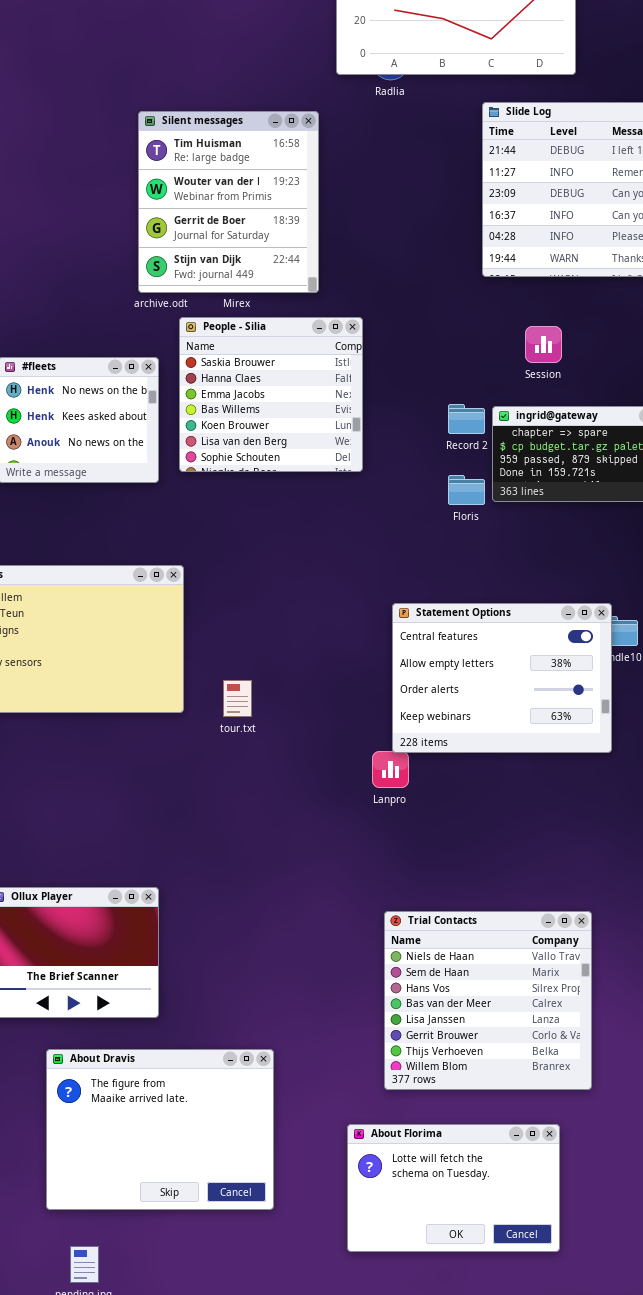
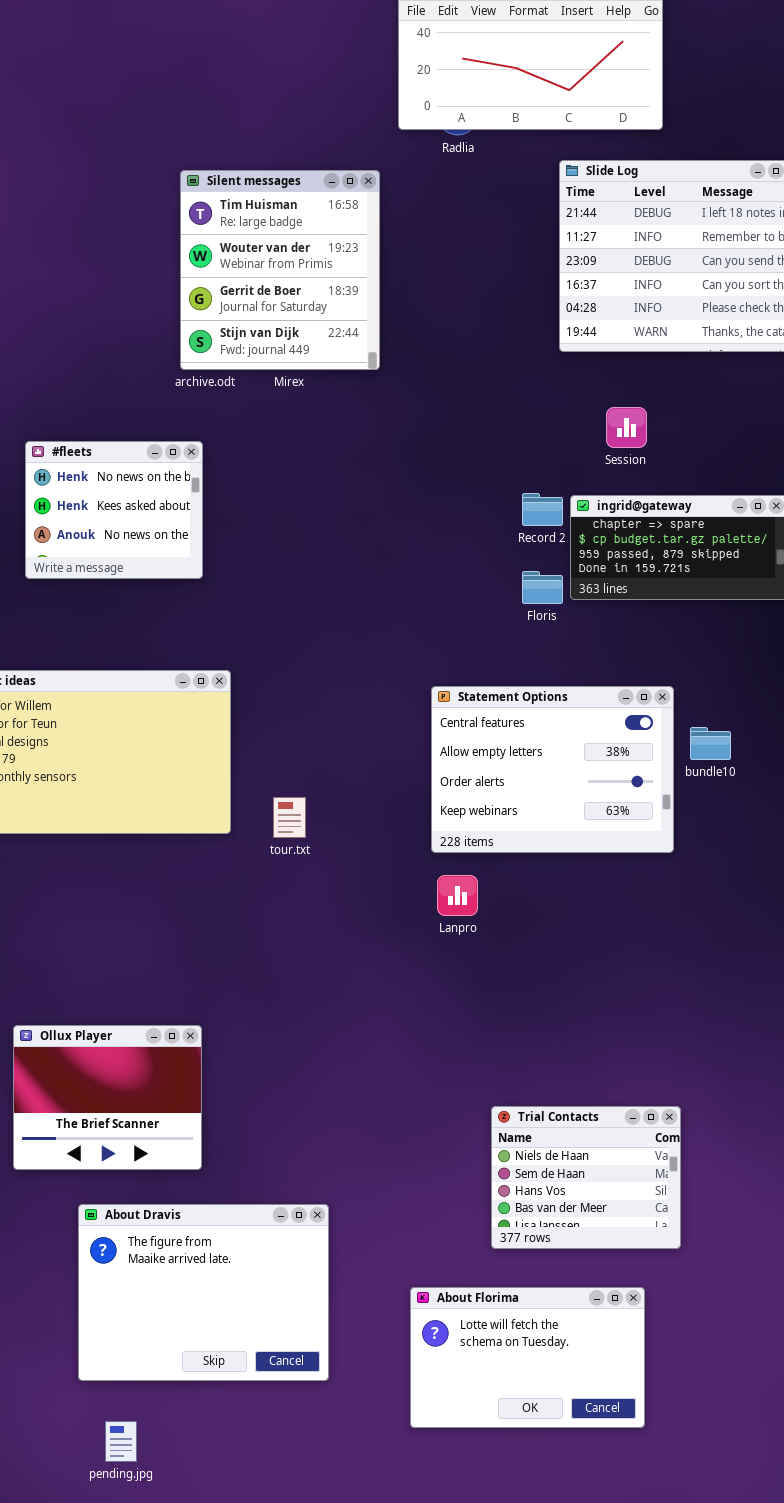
People - Silia: [179,317,363,472] -> none, closed
Statement Options: [392,603,612,753] -> [431,686,674,853], moved
Trial Contacts: [384,911,592,1090] -> [491,1106,681,1249], resized

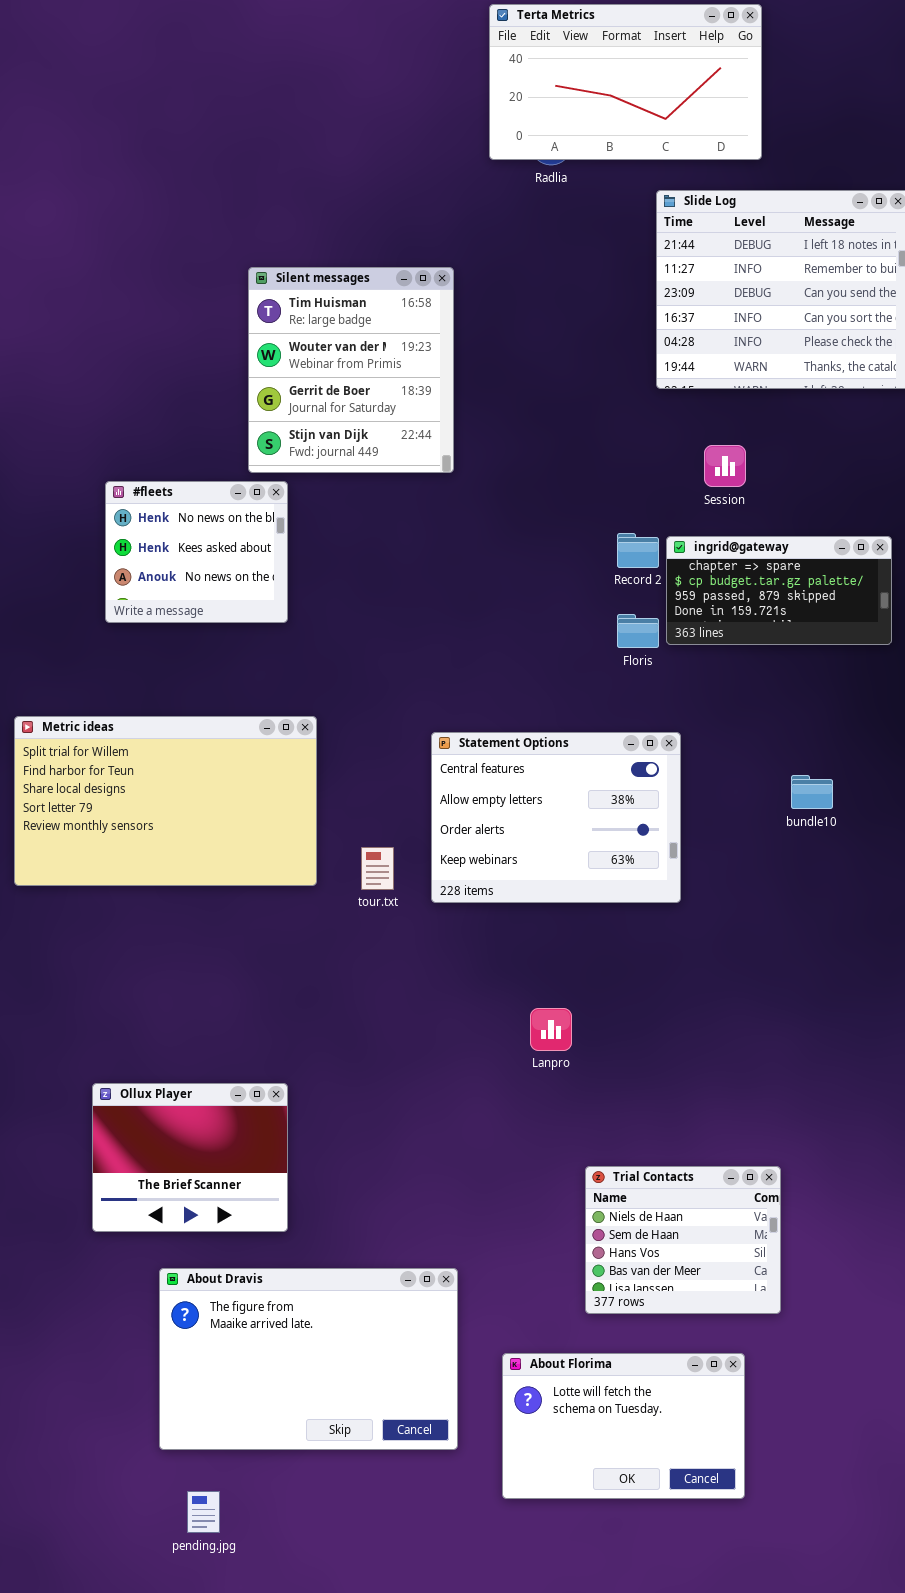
Silent messages: [180,170,380,370] -> [248,267,454,473], moved
Statement Options: [431,686,674,853] -> [431,732,681,903], moved
Lanpro: [437,875,478,916] -> [530,1008,572,1051], moved
About Dravis: [78,1204,329,1381] -> [159,1268,458,1450], resized

